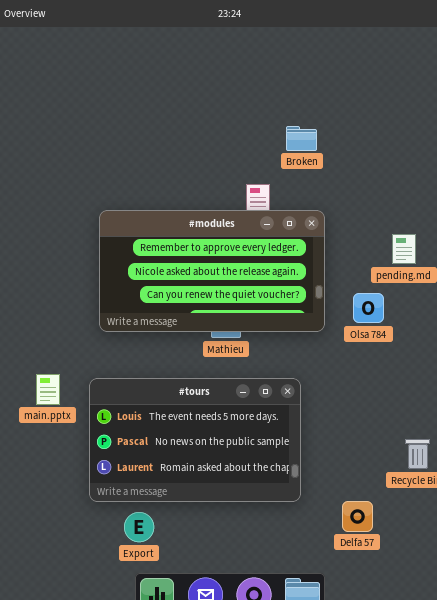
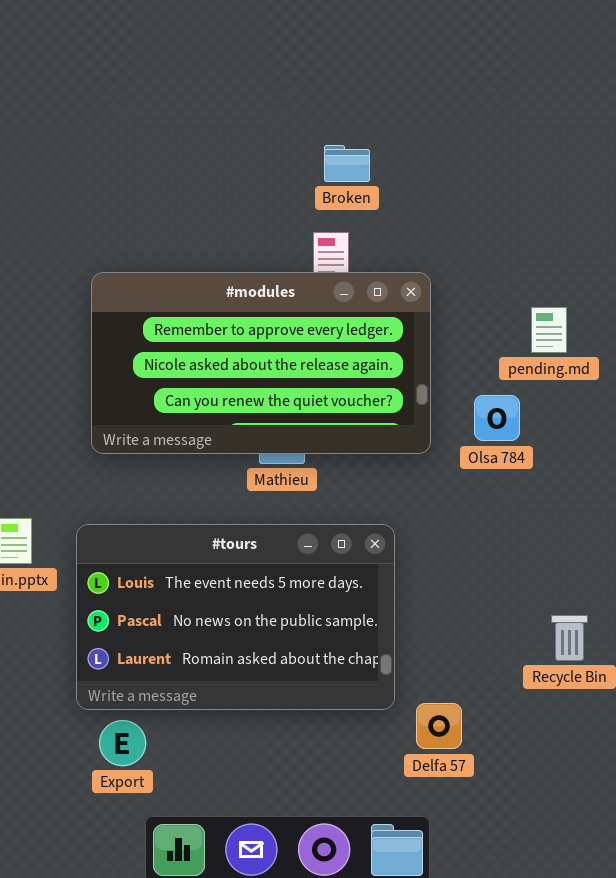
Broken: [286,126,317,151] -> [324,145,370,182], moved
Delfa 57: [342,501,373,532] -> [416,703,462,749], moved
Export: [124,512,154,542] -> [99,720,146,766], moved

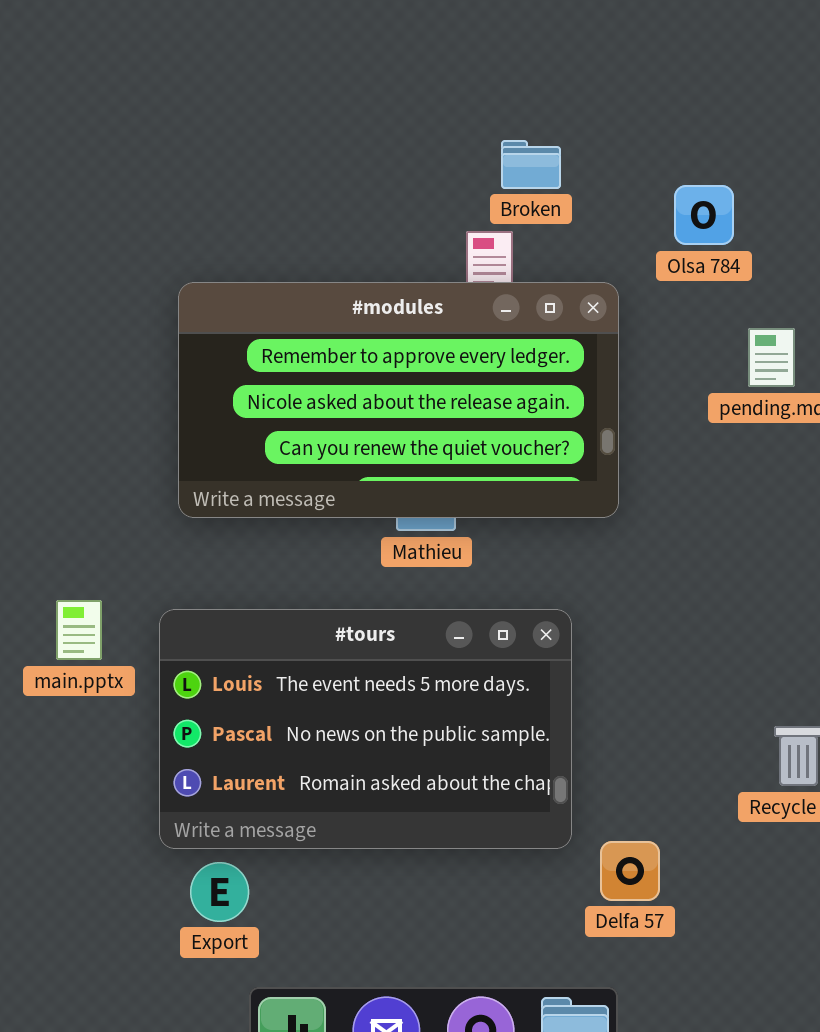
Broken: [324,145,370,182] -> [501,140,561,189], moved
Olsa 784: [474,395,520,441] -> [674,185,734,245], moved

